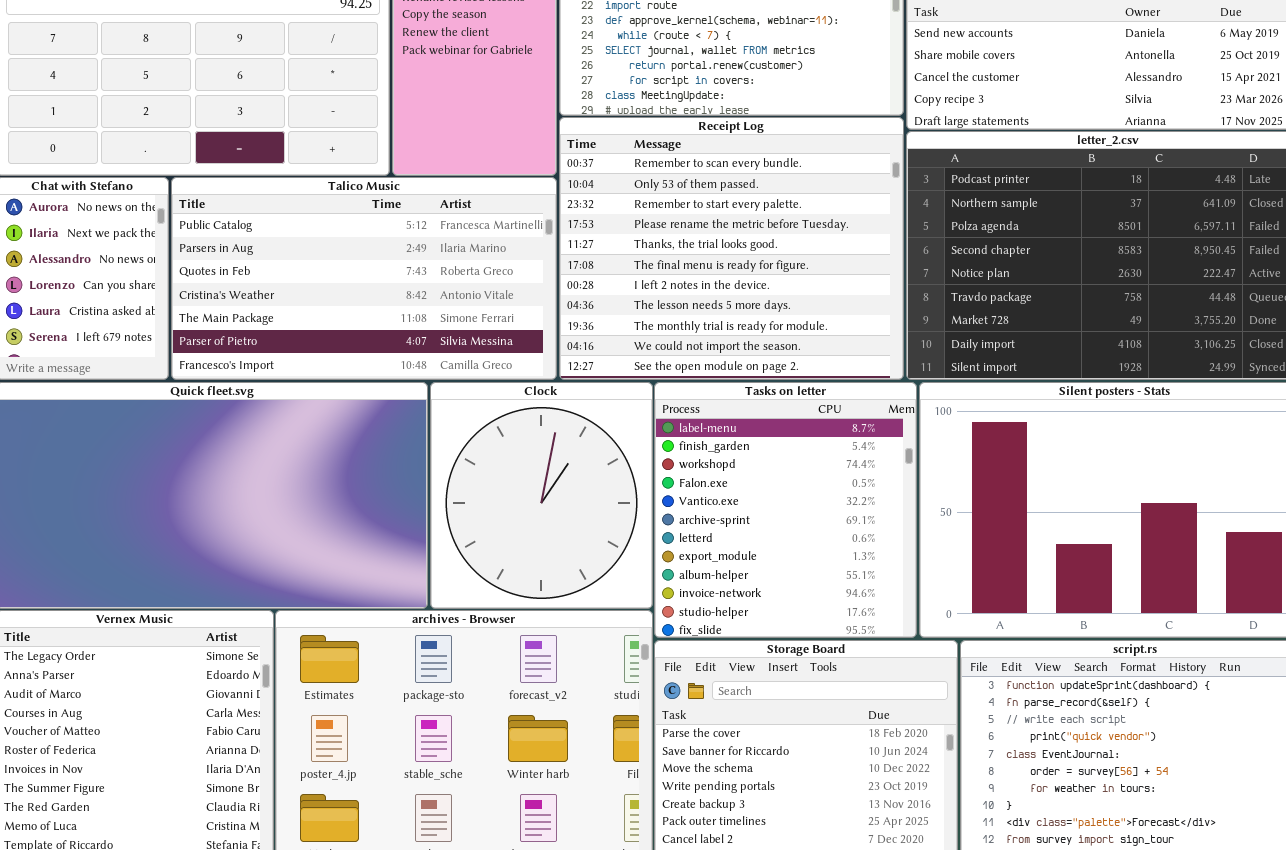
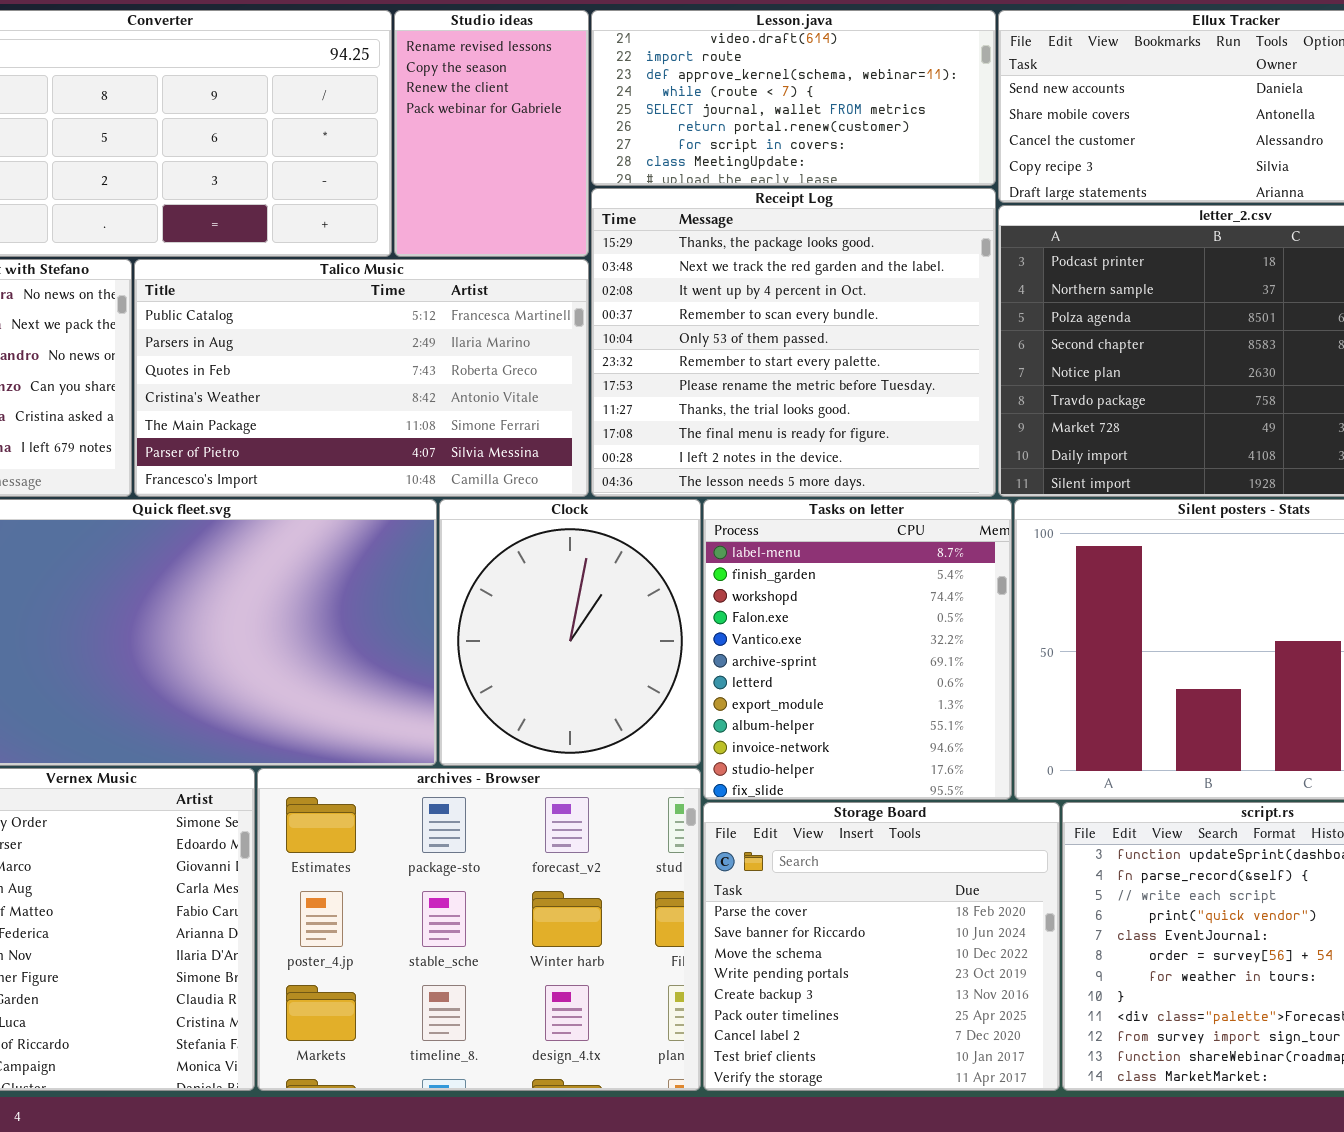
Receipt Log: [559,117,904,380] -> [591,188,996,497], scrolled up 3 rows

